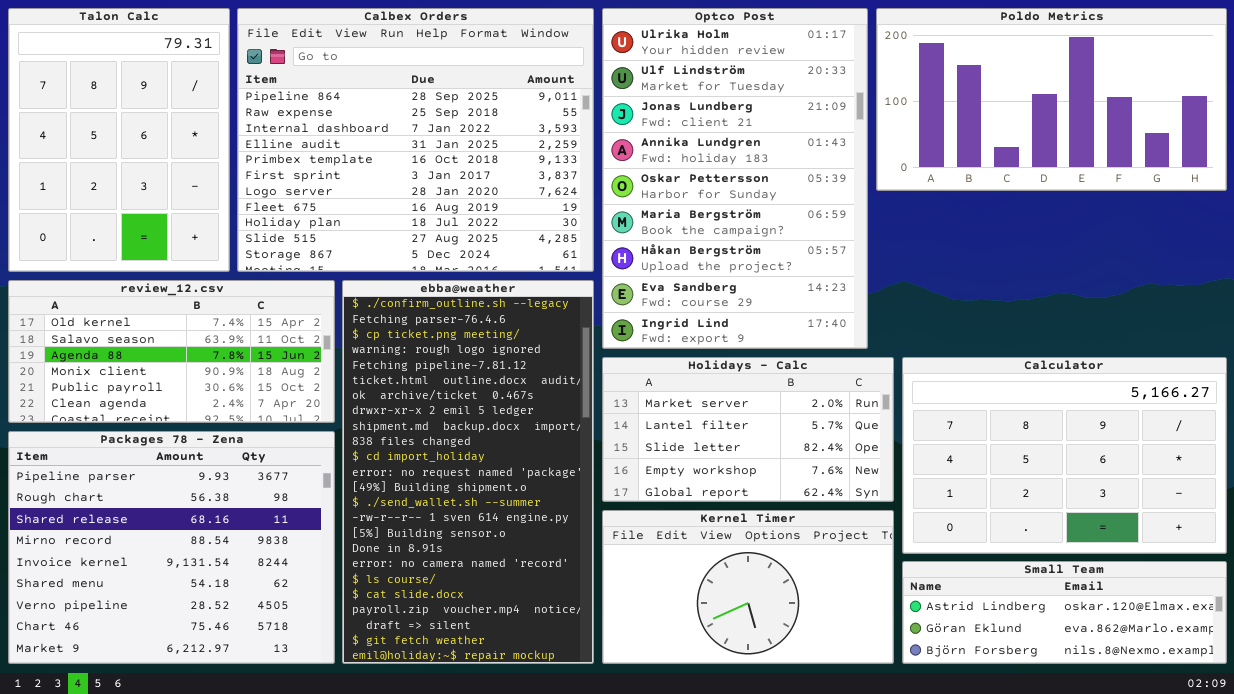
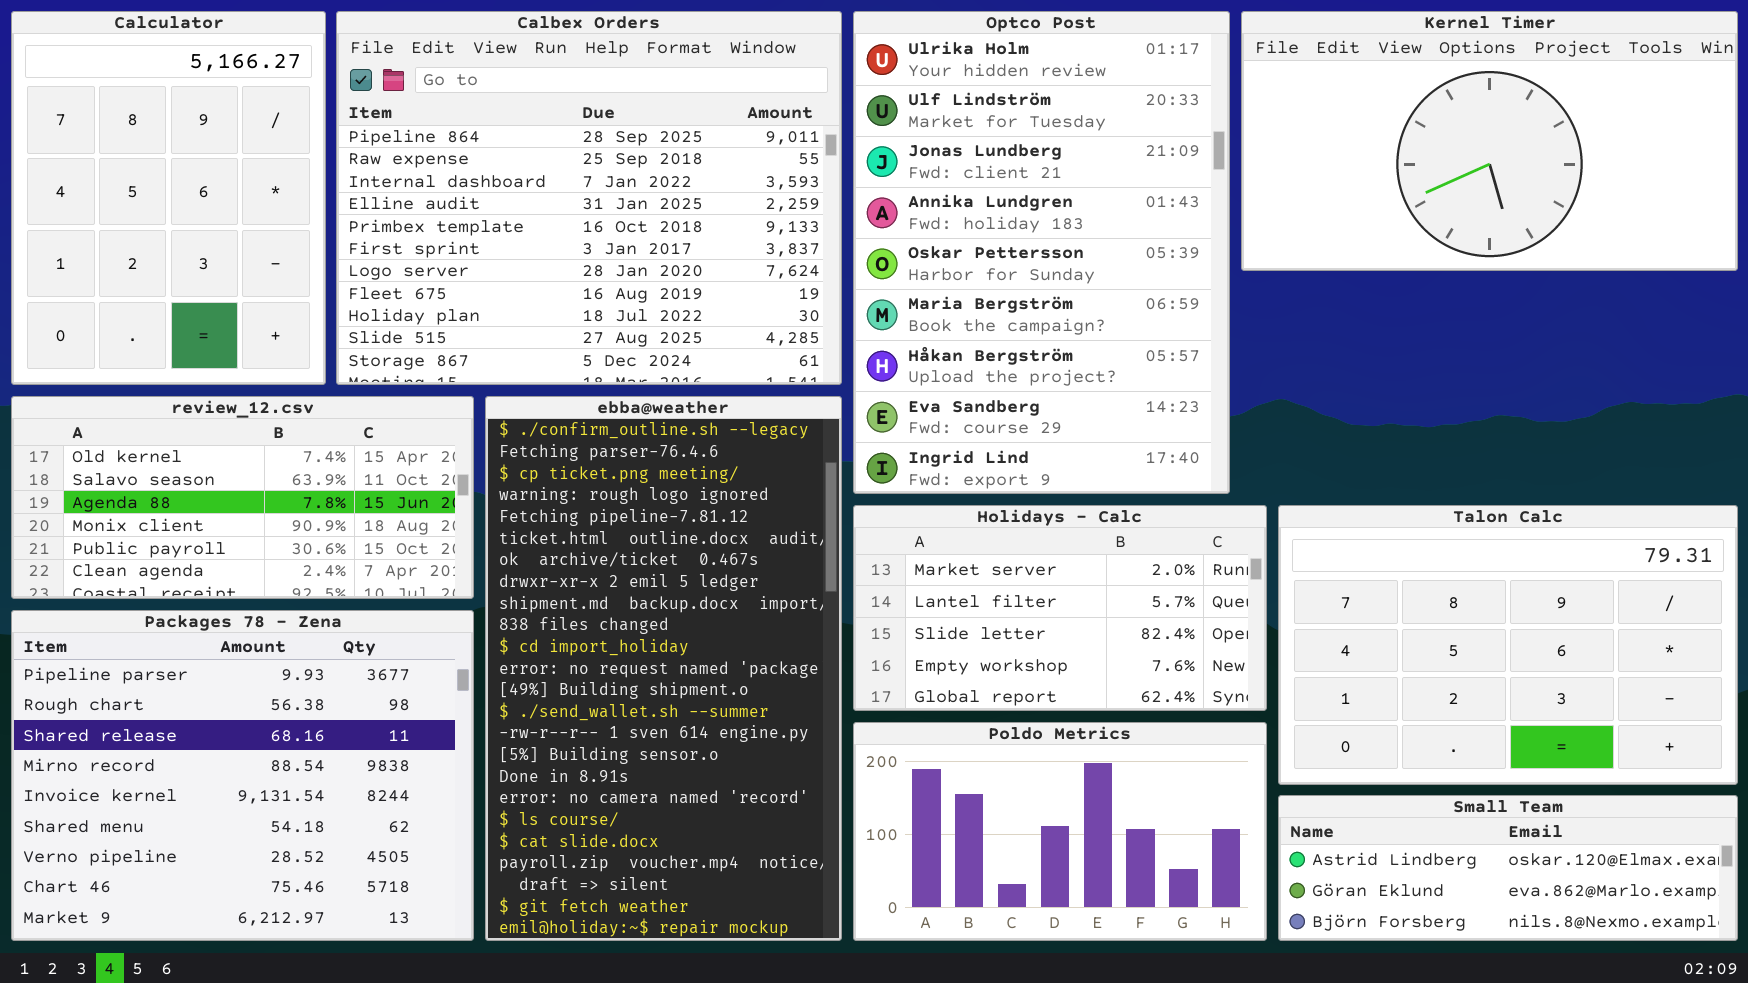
Talon Calc: [8,8,230,272] -> [1278,505,1738,785], moved, resized
Poldo Metrics: [876,8,1227,191] -> [853,722,1267,941], moved, resized
Calculator: [902,357,1227,554] -> [11,11,326,385], moved, resized
Kernel Timer: [602,510,894,664] -> [1241,11,1738,271], moved, resized

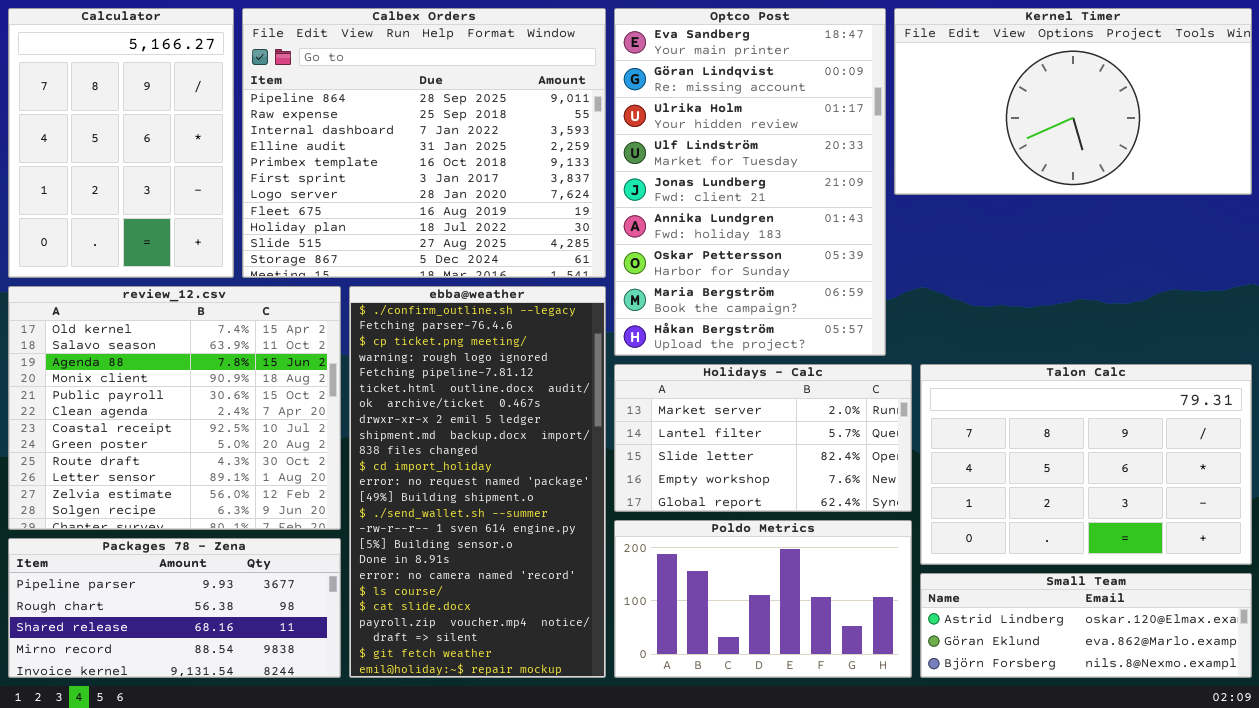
Optco Post: [853,11,1230,494] -> [614,8,886,356], scrolled up 2 rows
review_12.csv: [11,396,474,599] -> [8,286,341,530], resized
Packages 78 - Zena: [11,610,474,941] -> [8,538,341,678], resized

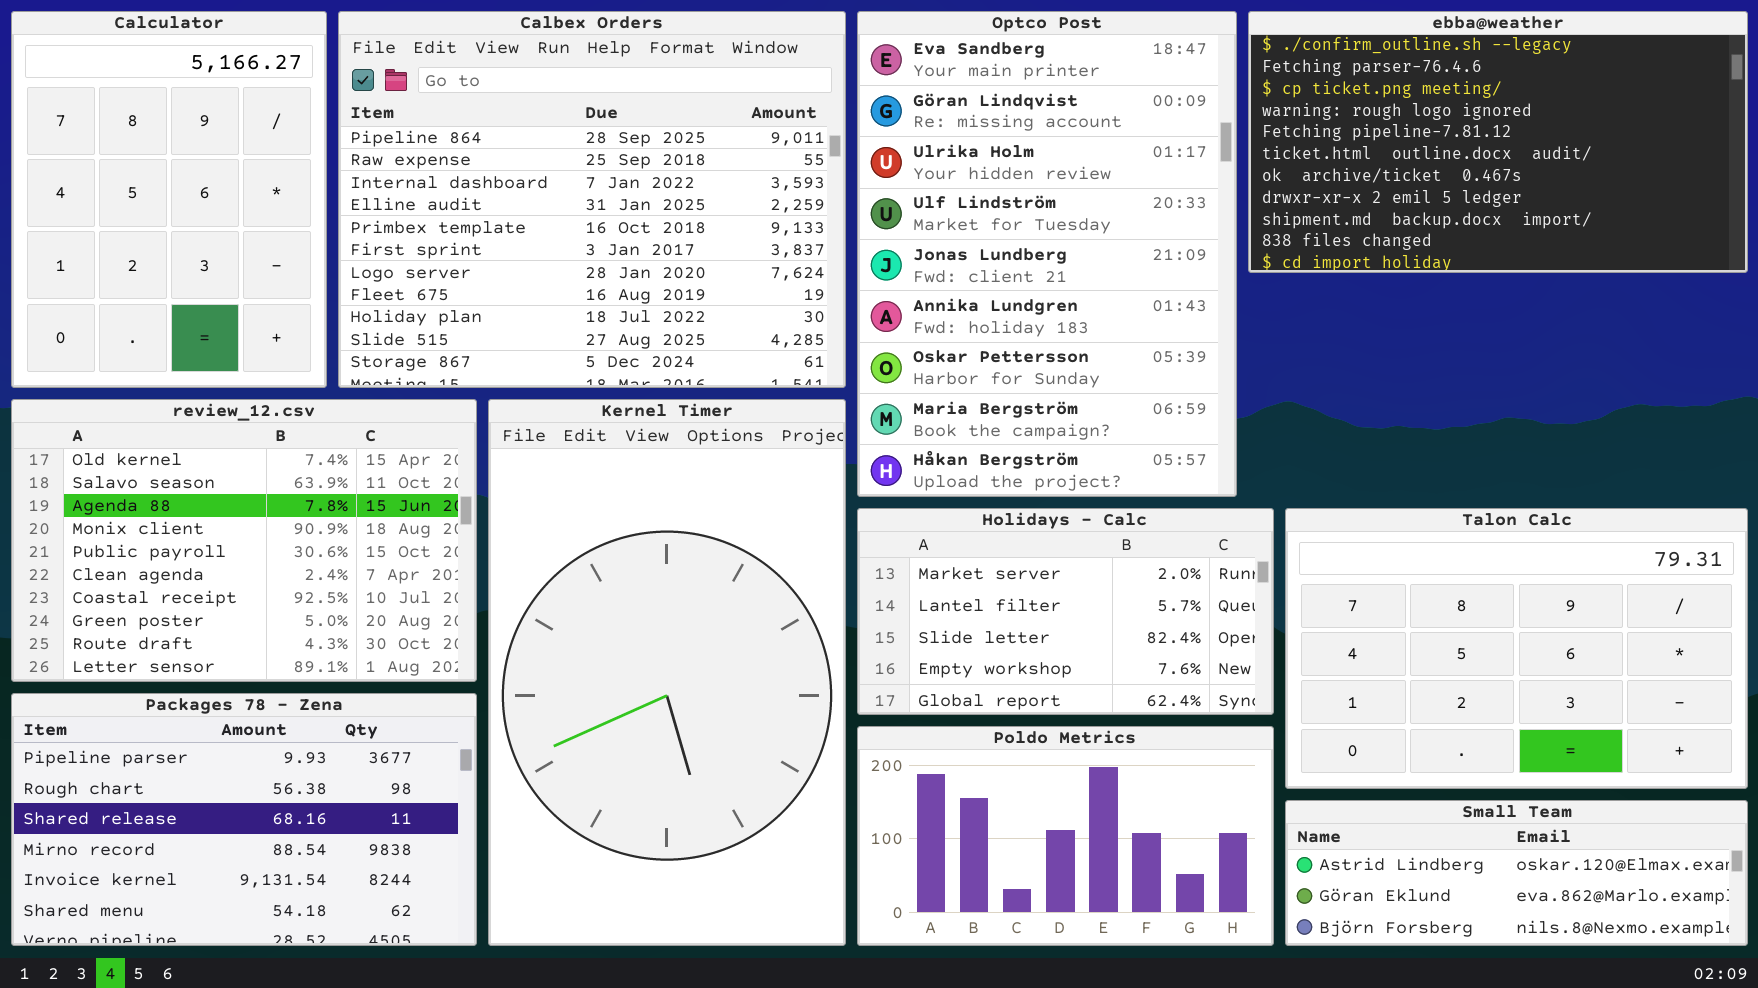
Kernel Timer: [894,8,1252,195] -> [488,399,846,946], moved, resized
review_12.csv: [8,286,341,530] -> [11,399,477,682], resized
ebba@weather: [349,286,606,678] -> [1248,11,1748,273], moved, resized
Packages 78 - Zena: [8,538,341,678] -> [11,693,477,946], resized

